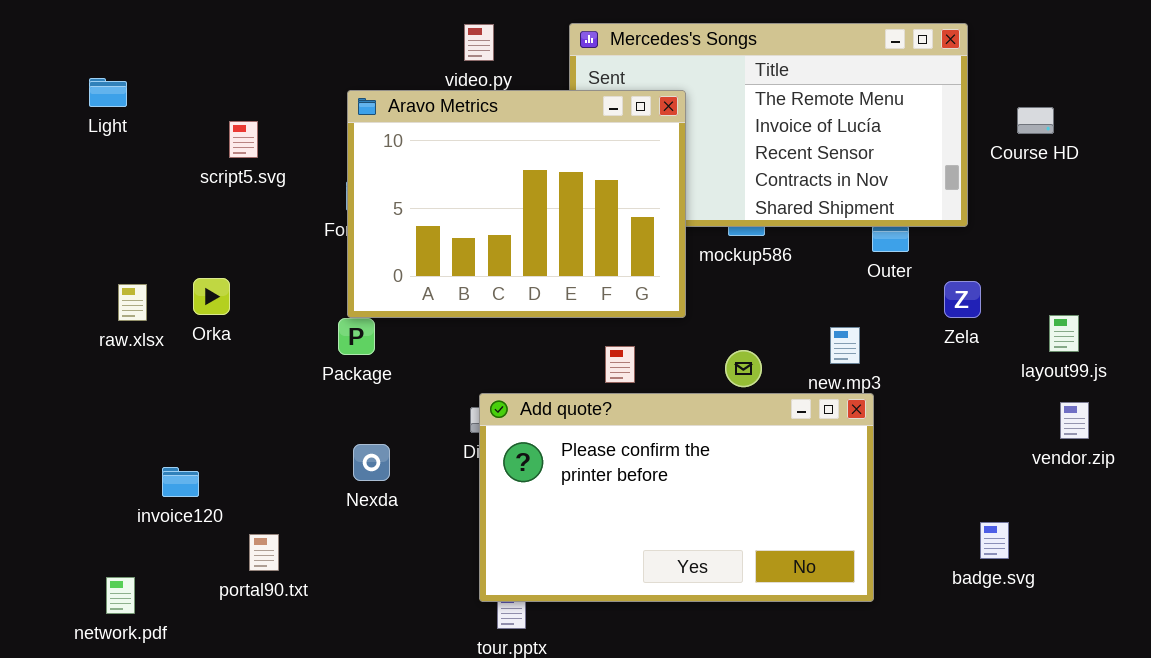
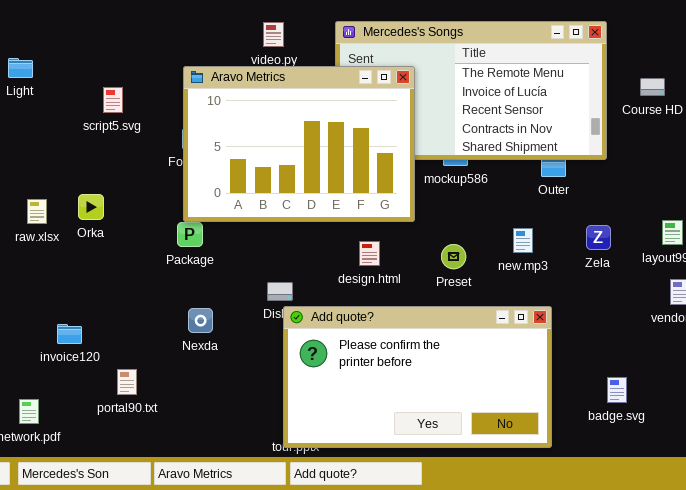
Zela: [944,281,981,318] -> [586,225,611,250], moved
Add quote?: [479,393,874,602] -> [283,306,552,448], moved
badge.svg: [980,522,1009,559] -> [607,377,627,403], moved

